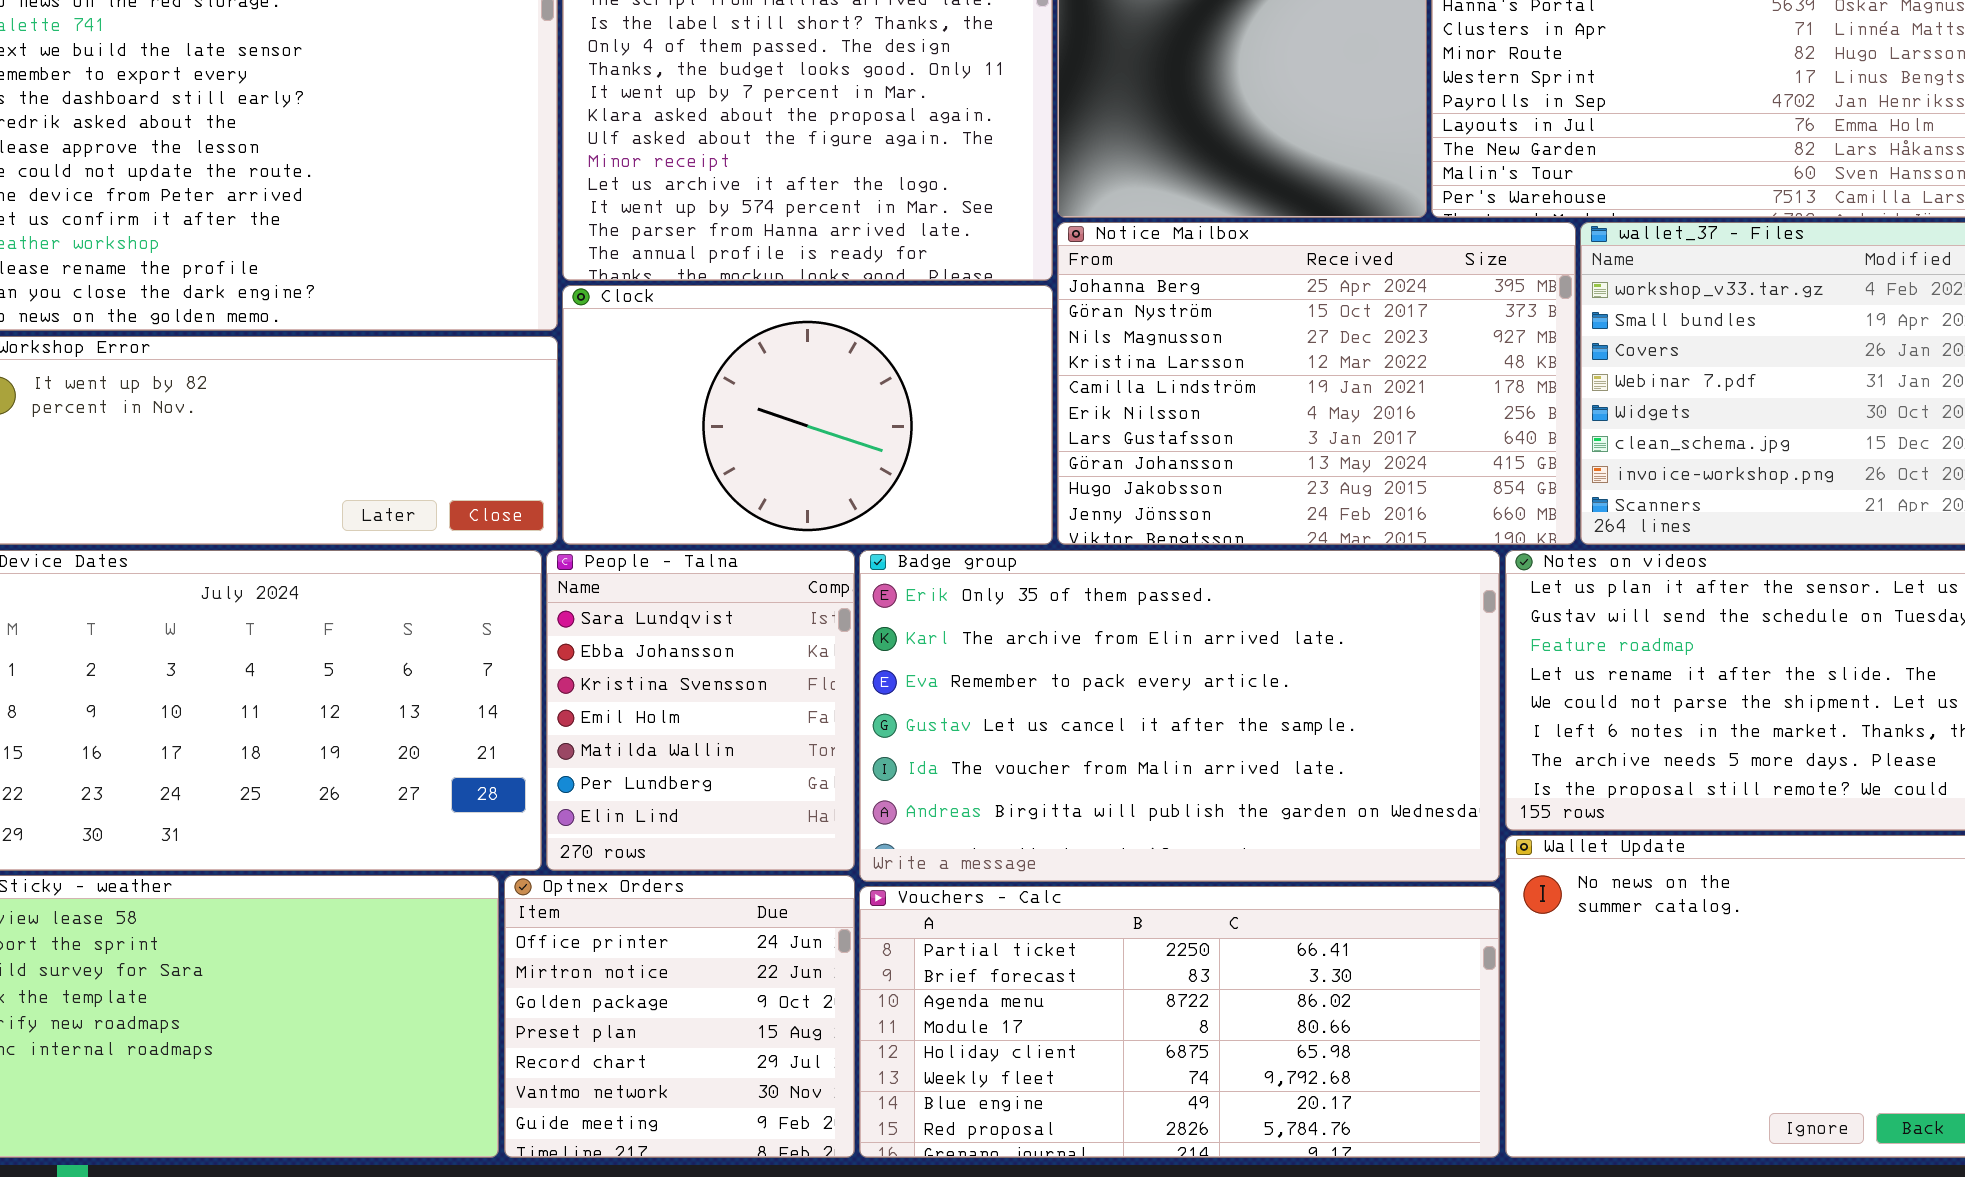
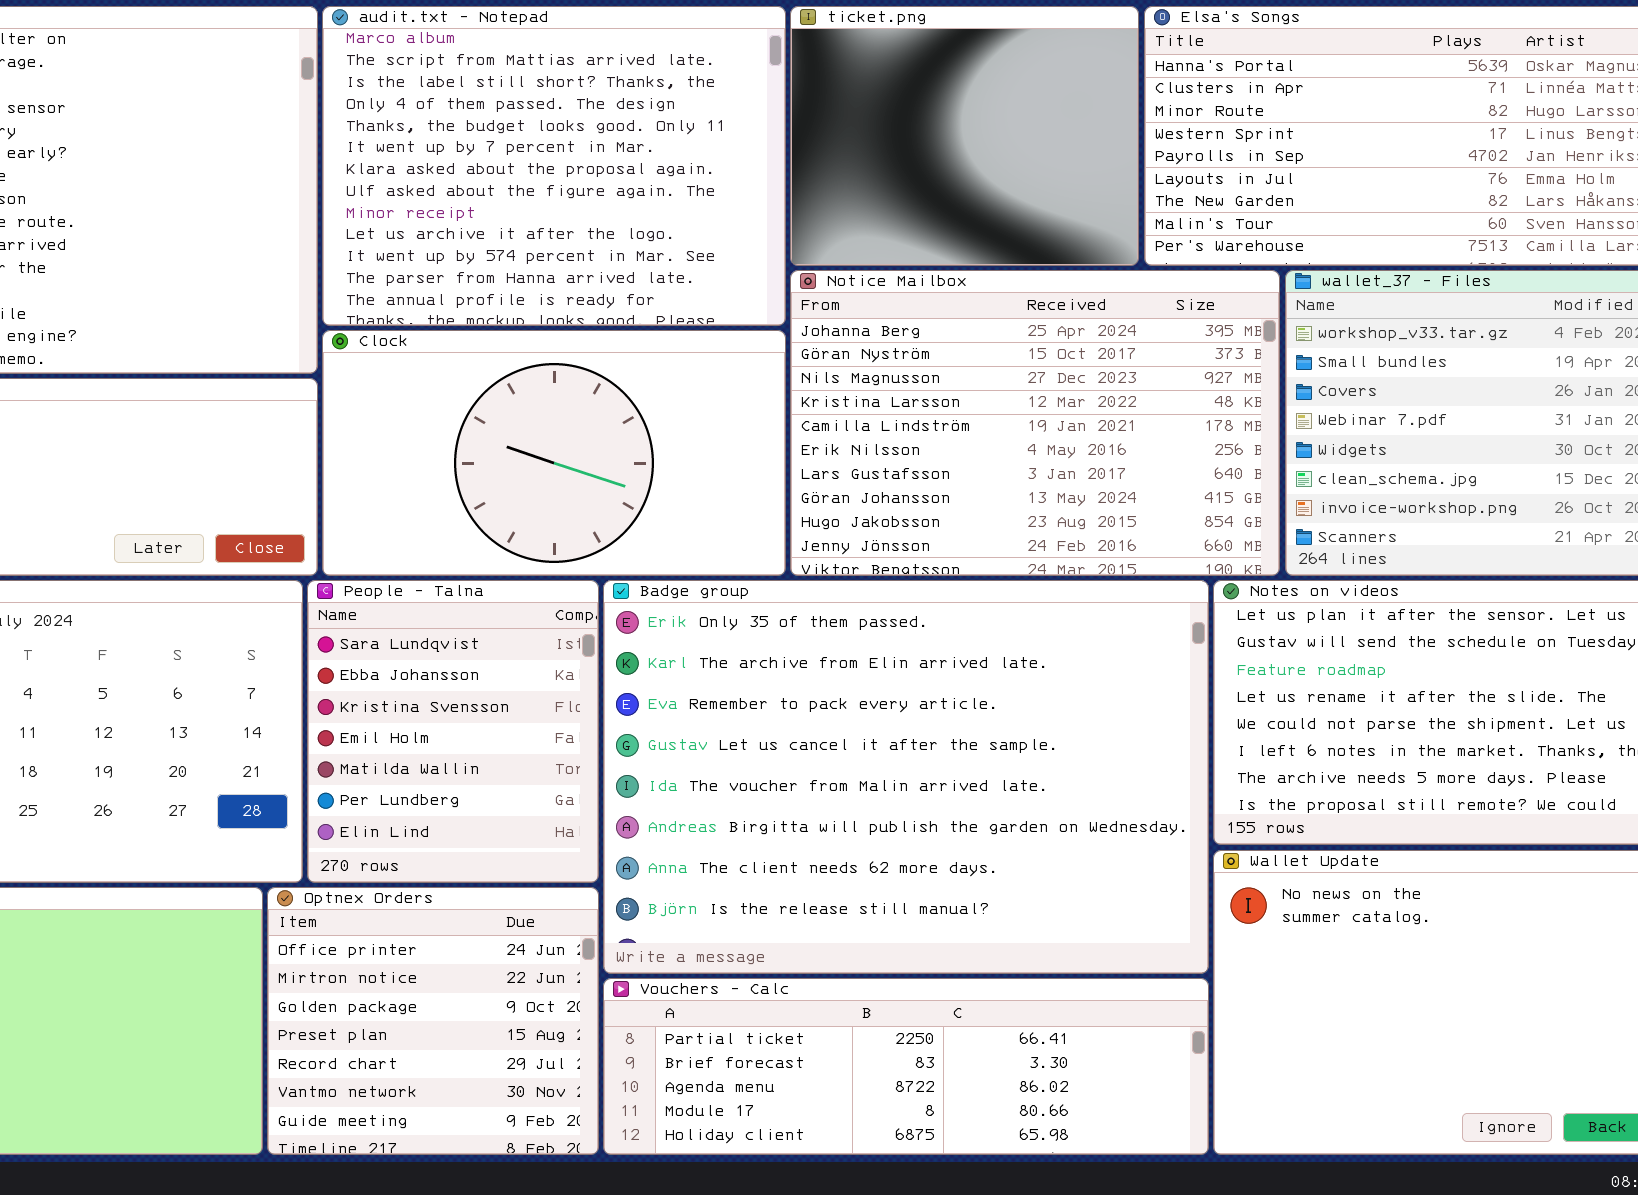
Badge group: [859,550,1500,882] -> [603,580,1209,974], resized
Vouchers - Calc: [859,886,1500,1158] -> [603,978,1209,1155], resized

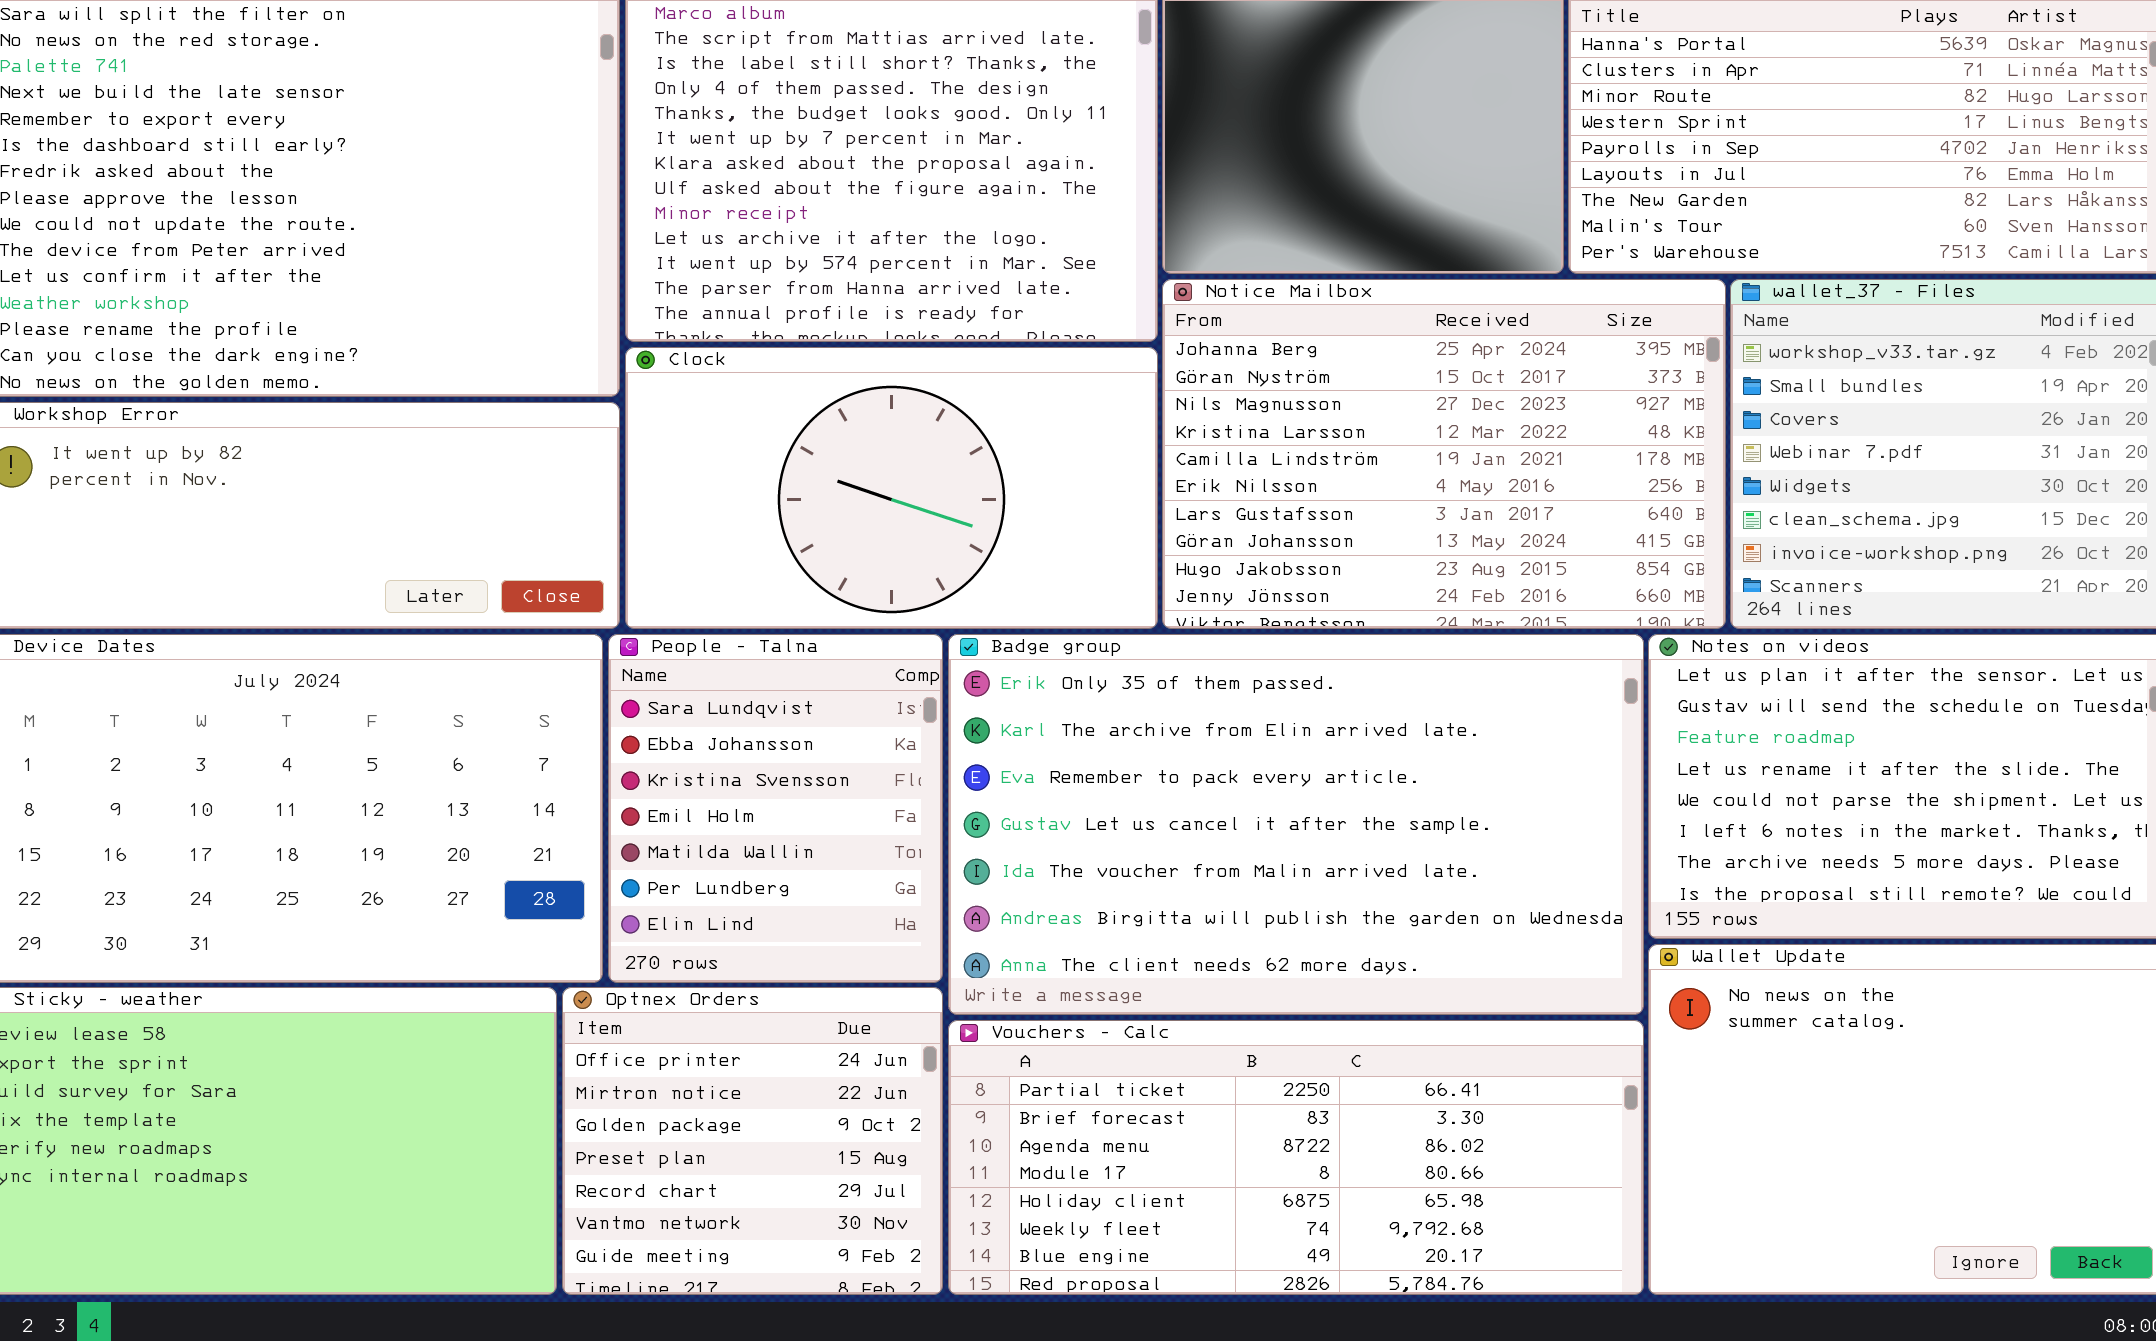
Badge group: [603,580,1209,974] -> [948,634,1644,1015], resized
Vouchers - Calc: [603,978,1209,1155] -> [948,1020,1644,1295], resized

